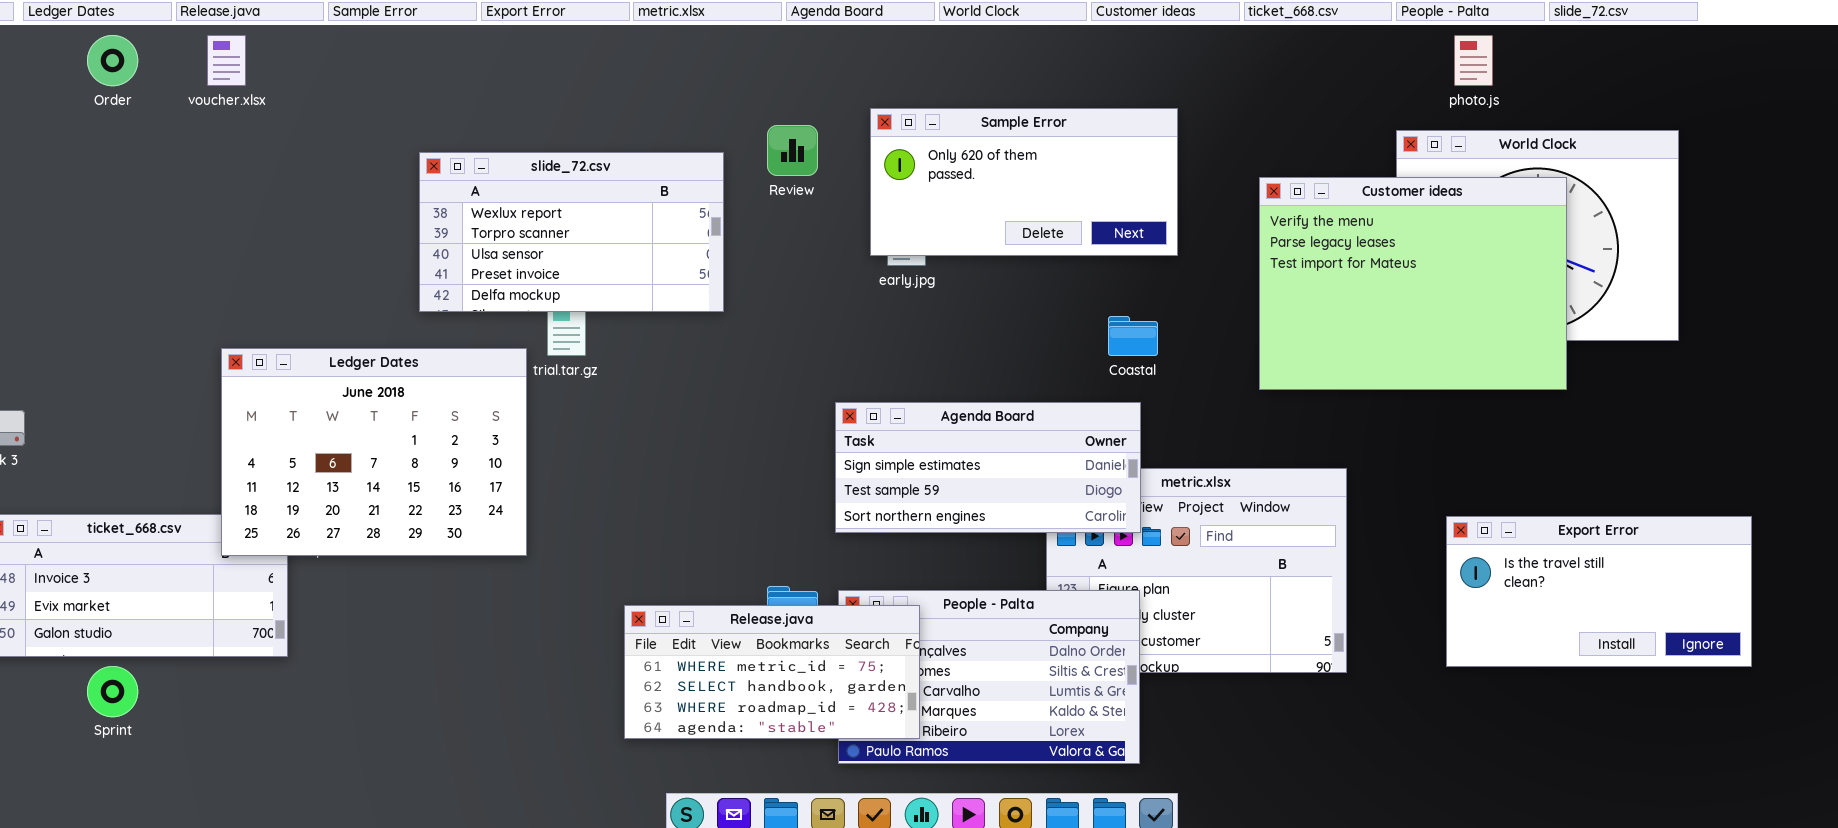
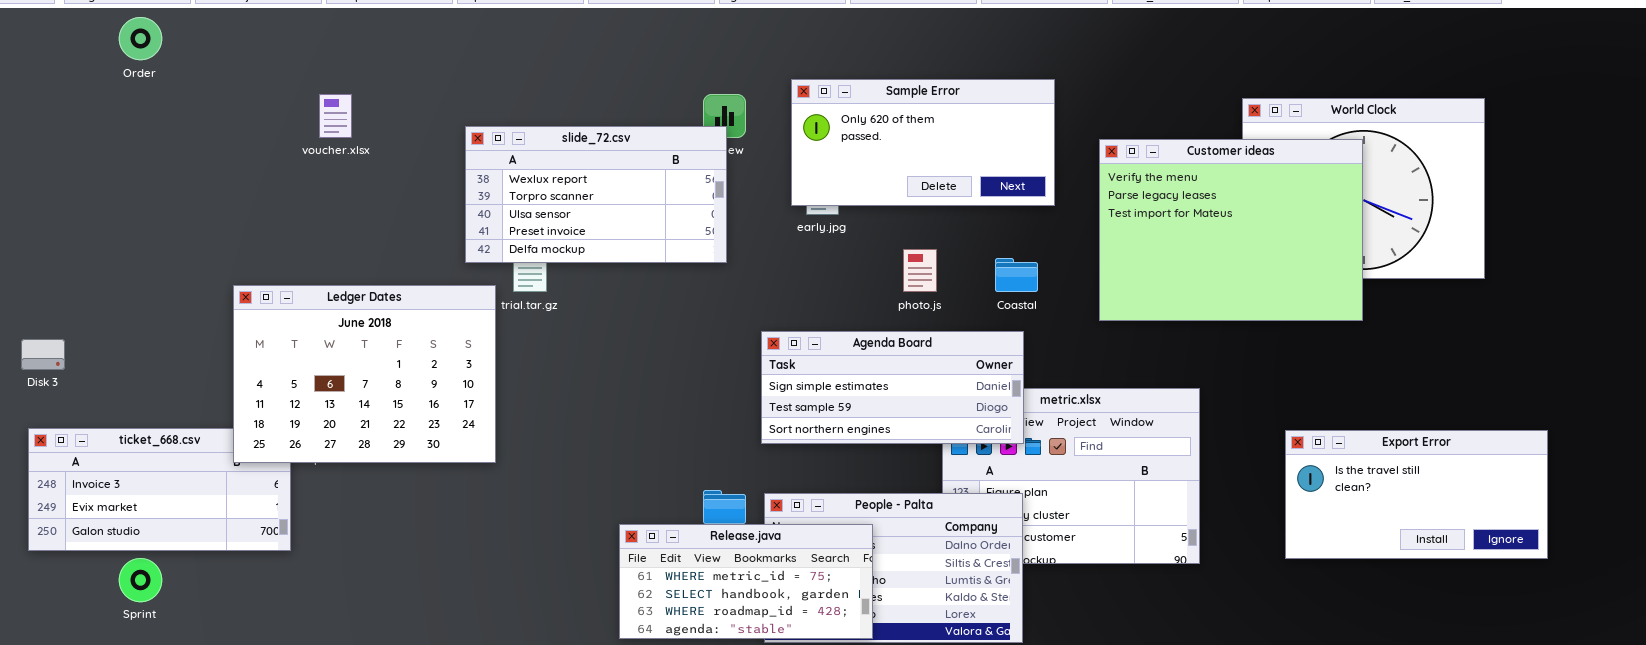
voucher.xlsx: [207,35,246,86] -> [319,94,352,138], moved
photo.js: [1454,35,1493,86] -> [903,249,937,292], moved
slide_72.csv: [419,152,724,312] -> [465,126,727,263], moved
Customer ideas: [1259,177,1567,390] -> [1099,139,1363,321], moved
Release.java: [624,605,920,739] -> [619,524,873,639], moved

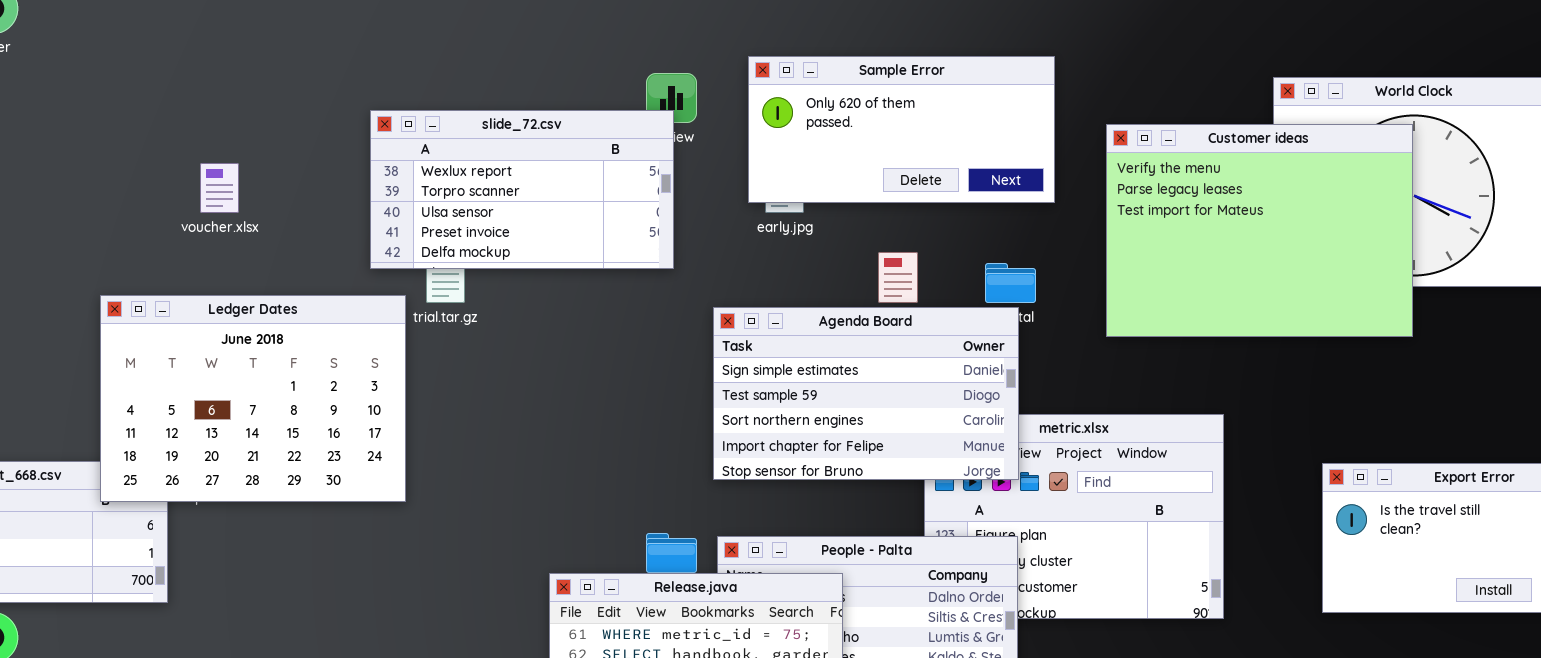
voucher.xlsx: [319,94,352,138] -> [200,163,239,213], moved
Agenda Board: [761,331,1024,444] -> [713,307,1019,480], resized

